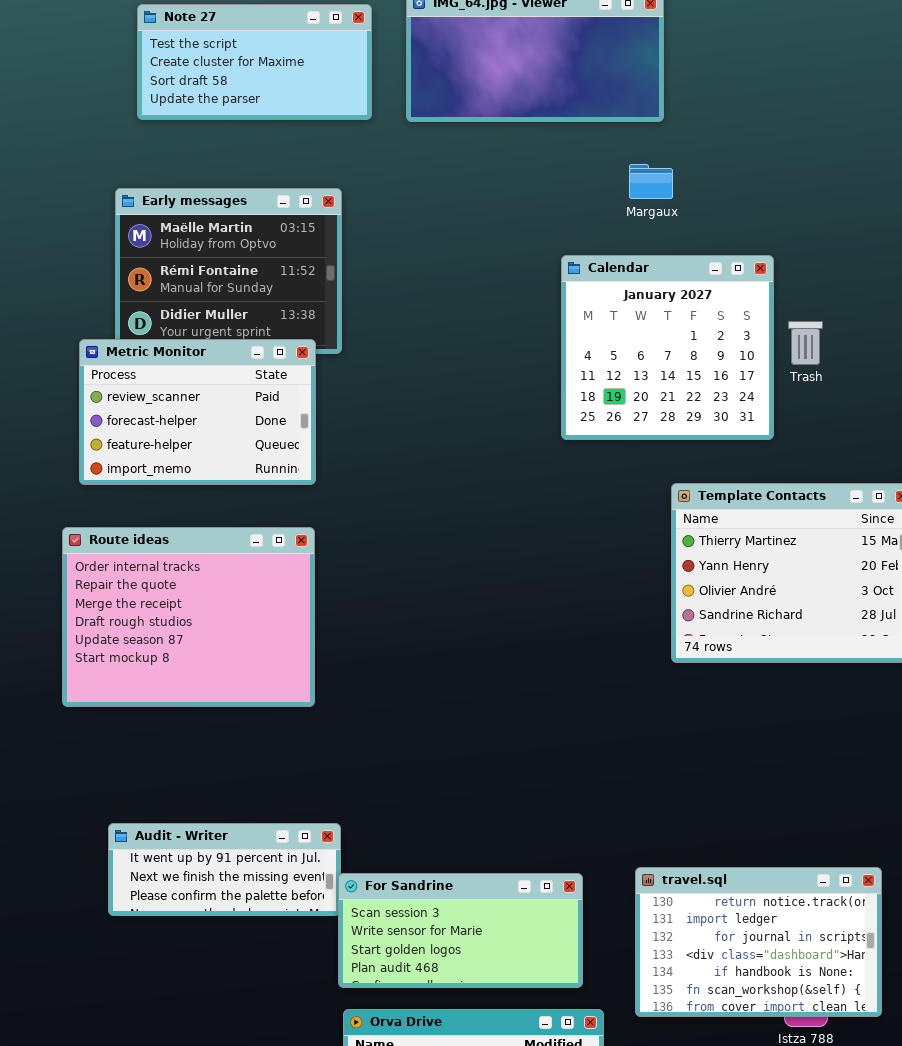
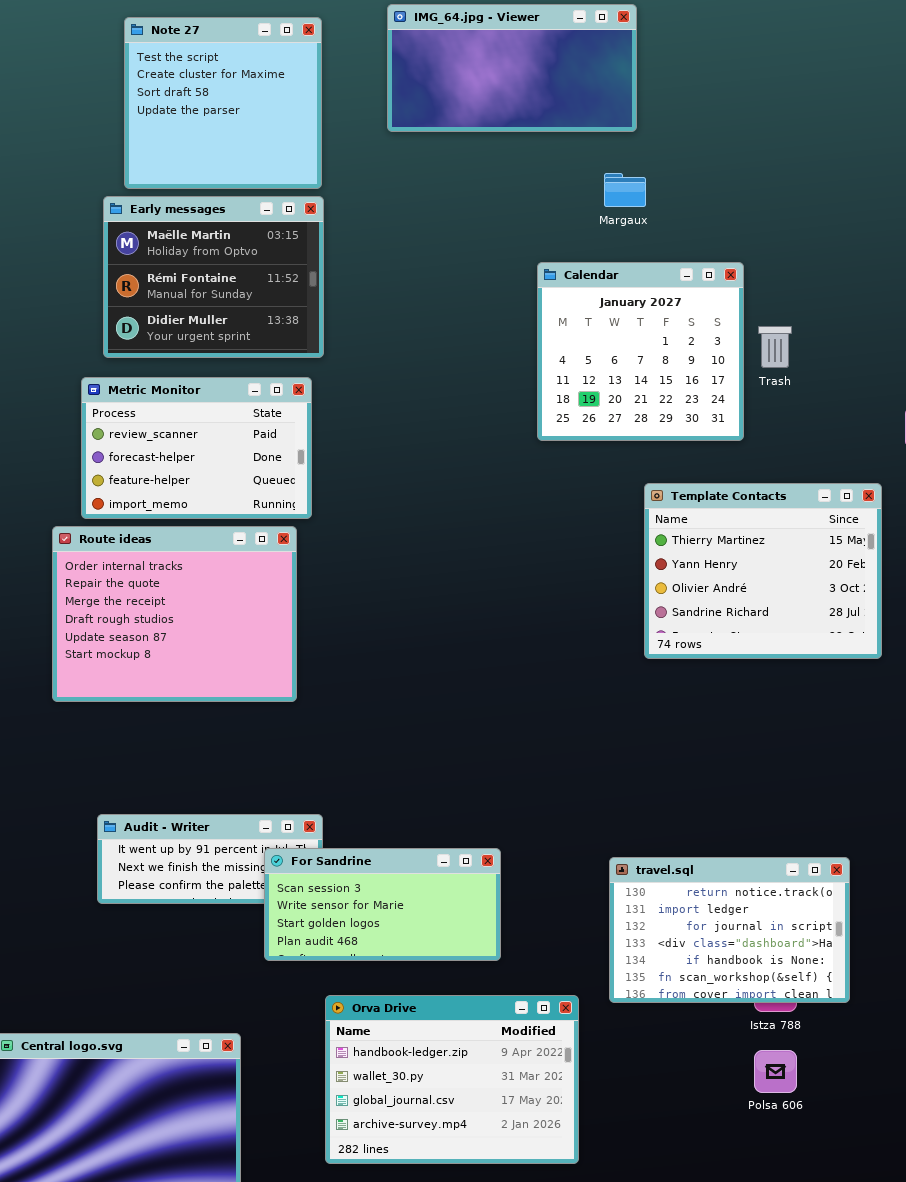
Note 27: [137,4,372,120] -> [124,17,322,189], resized
Metric Monitor: [79,339,316,485] -> [81,377,312,519], moved
For Sandrine: [338,873,583,988] -> [264,848,501,961], moved

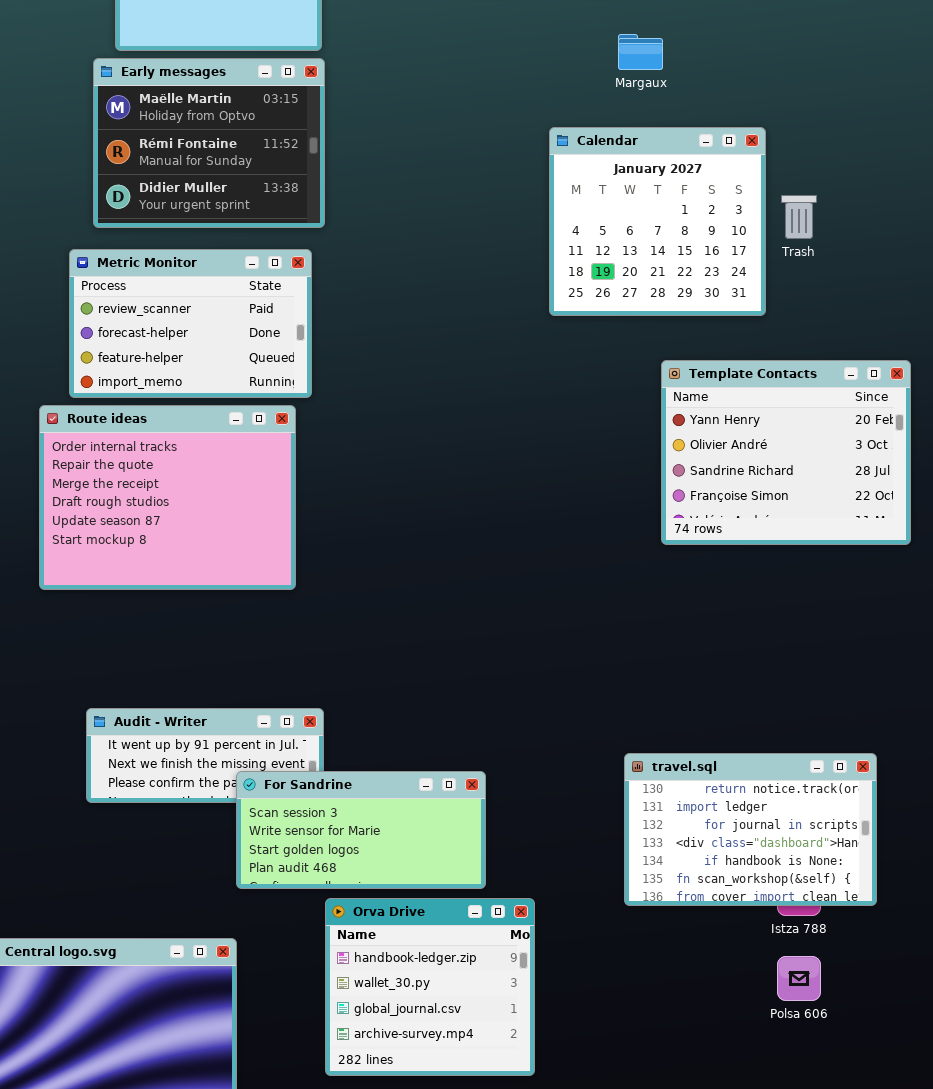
Template Contacts: [644,483,882,659] -> [661,360,911,545], scrolled down 1 row
For Sandrine: [264,848,501,961] -> [236,771,486,889], moved
Orva Drive: [325,995,579,1164] -> [325,898,535,1076], resized

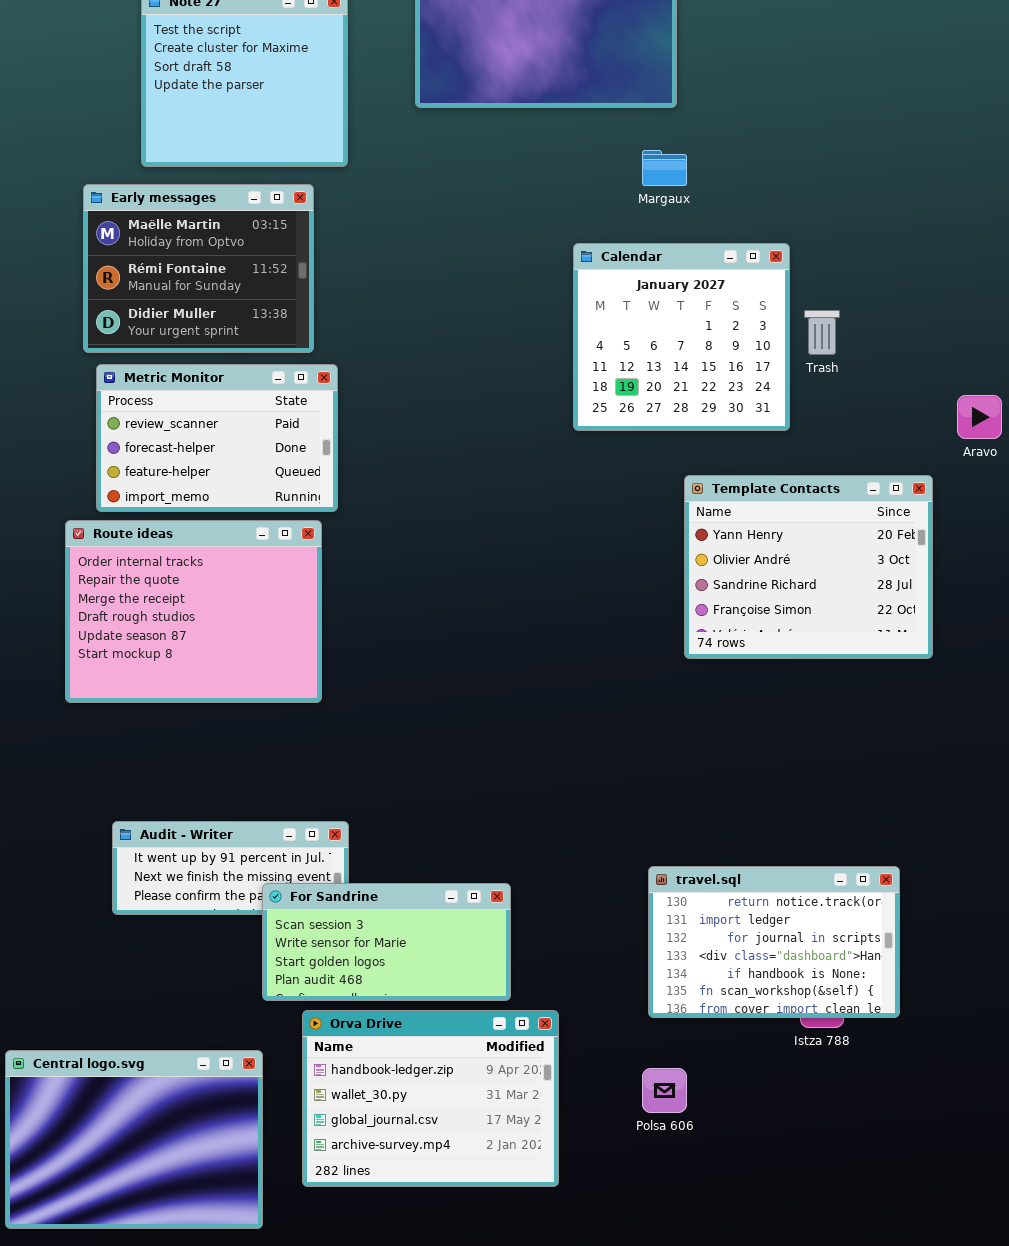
Early messages: [93,58,325,228] -> [83,184,314,353], moved
Orva Drive: [325,898,535,1076] -> [302,1010,559,1187], resized
Polsa 606: [777,956,821,1001] -> [642,1068,687,1113], moved

